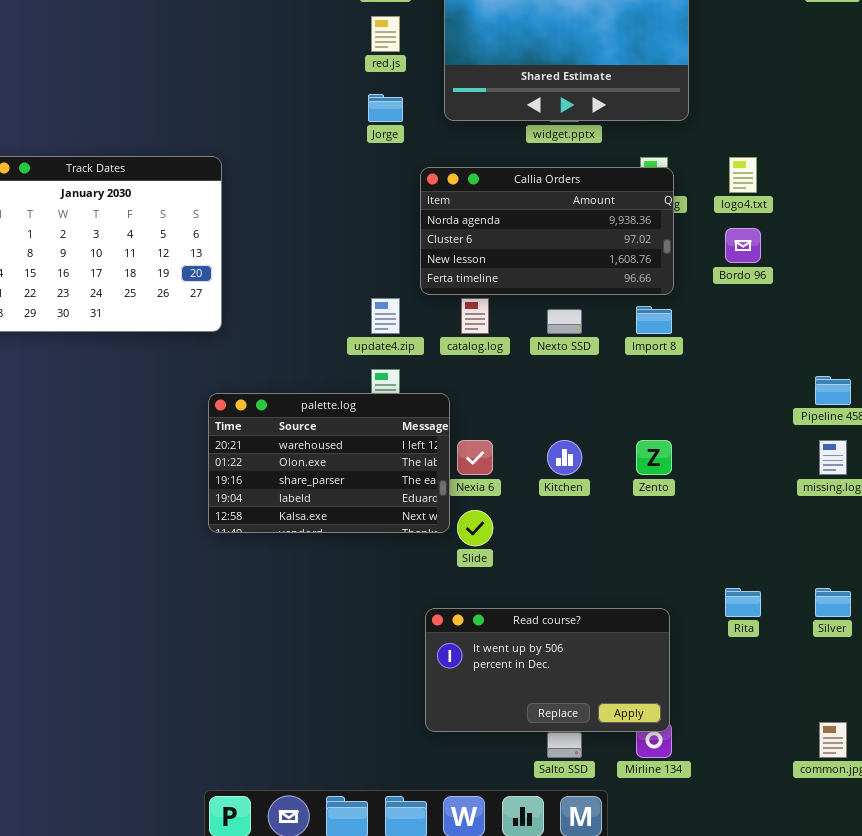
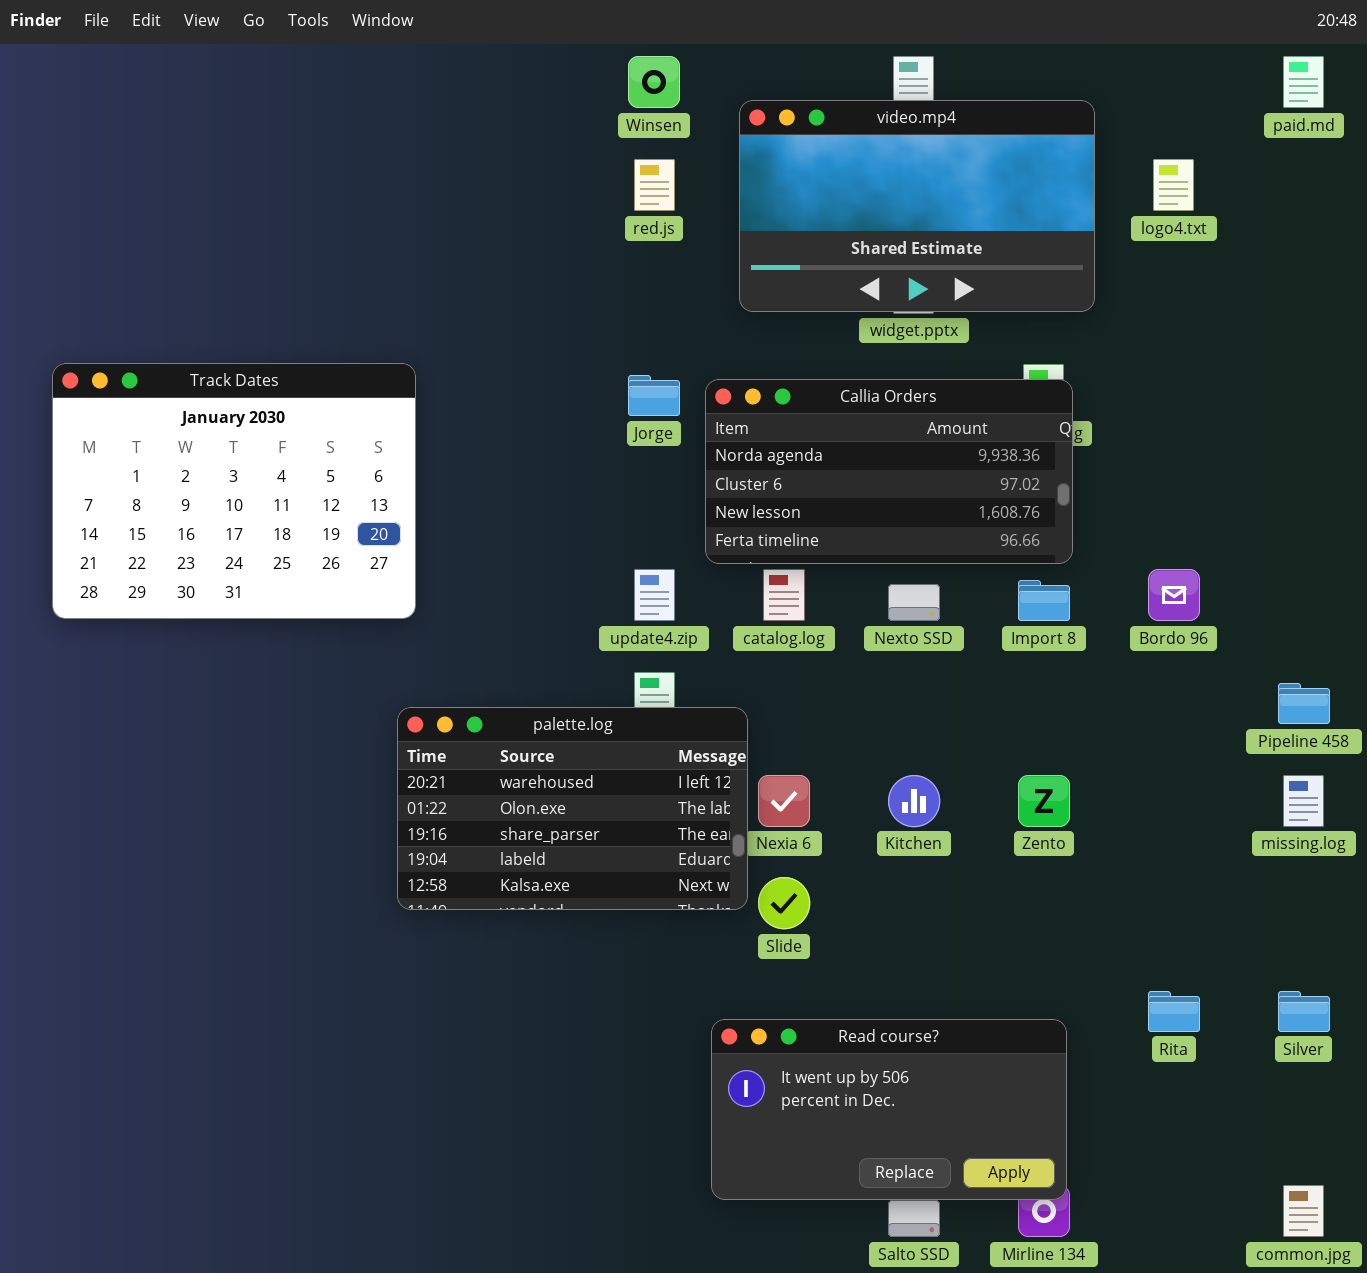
Jorge: [368,94,403,122] -> [628,375,680,416], moved
logo4.txt: [729,157,757,193] -> [1153,159,1194,211], moved
Bordo 96: [725,228,761,263] -> [1148,569,1200,621], moved

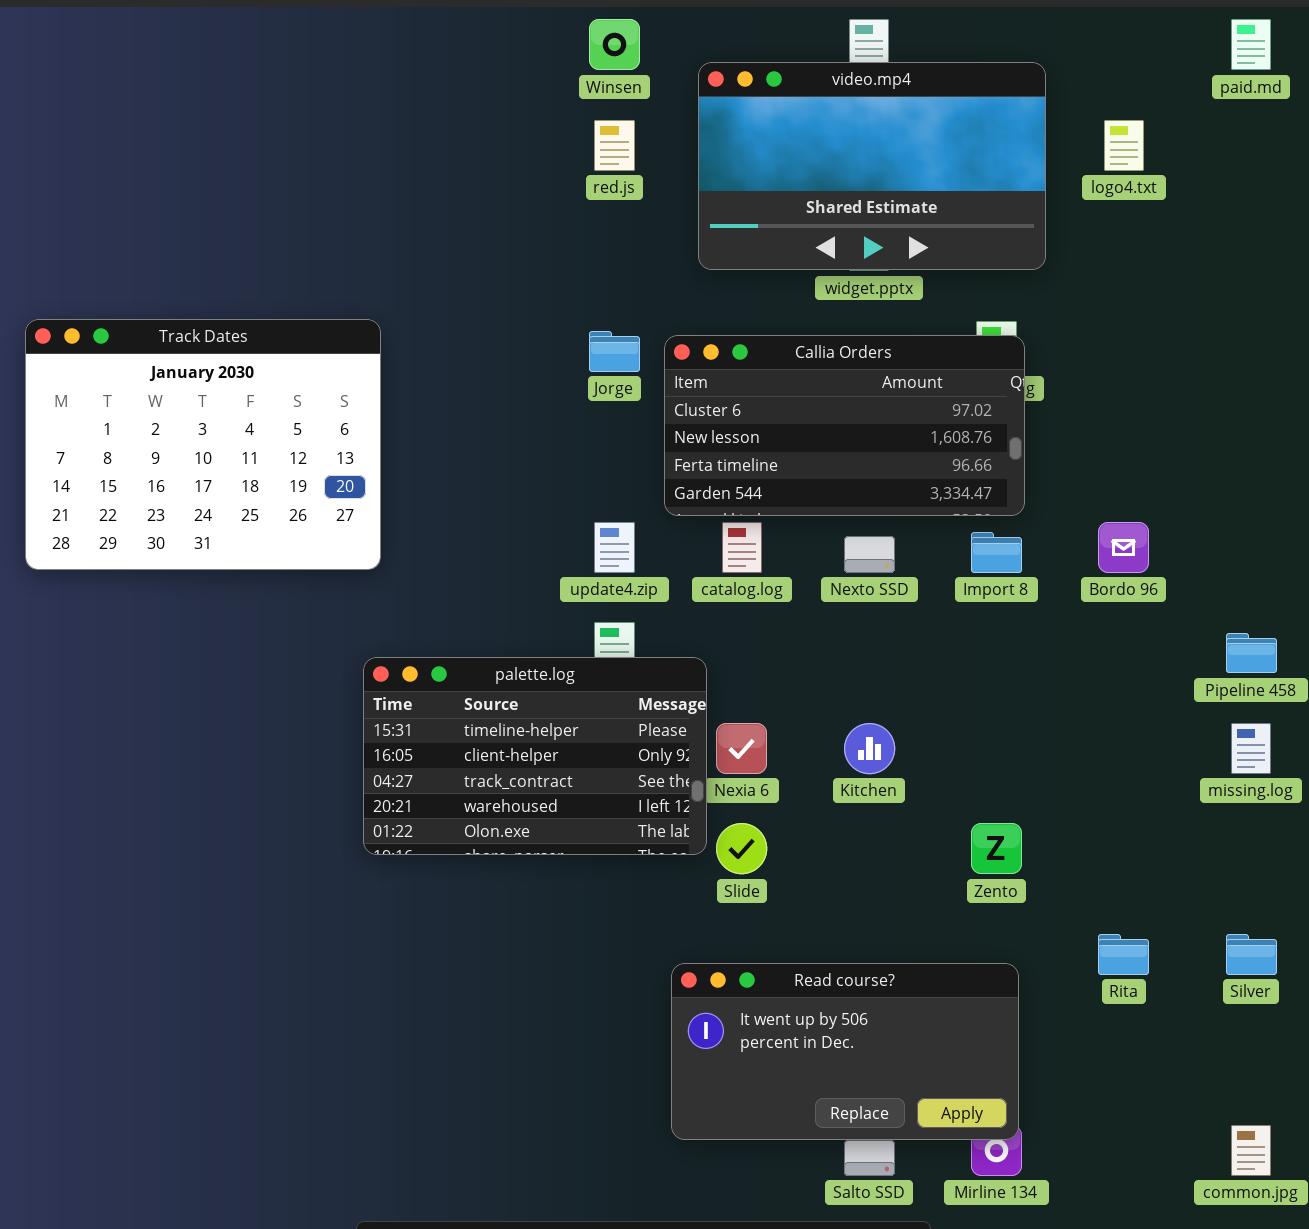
Callia Orders: [705,379,1073,564] -> [664,335,1025,516], scrolled down 1 row
palette.log: [397,707,748,910] -> [363,657,707,855], scrolled up 3 rows
Zento: [1018,775,1070,827] -> [971,823,1022,874], moved

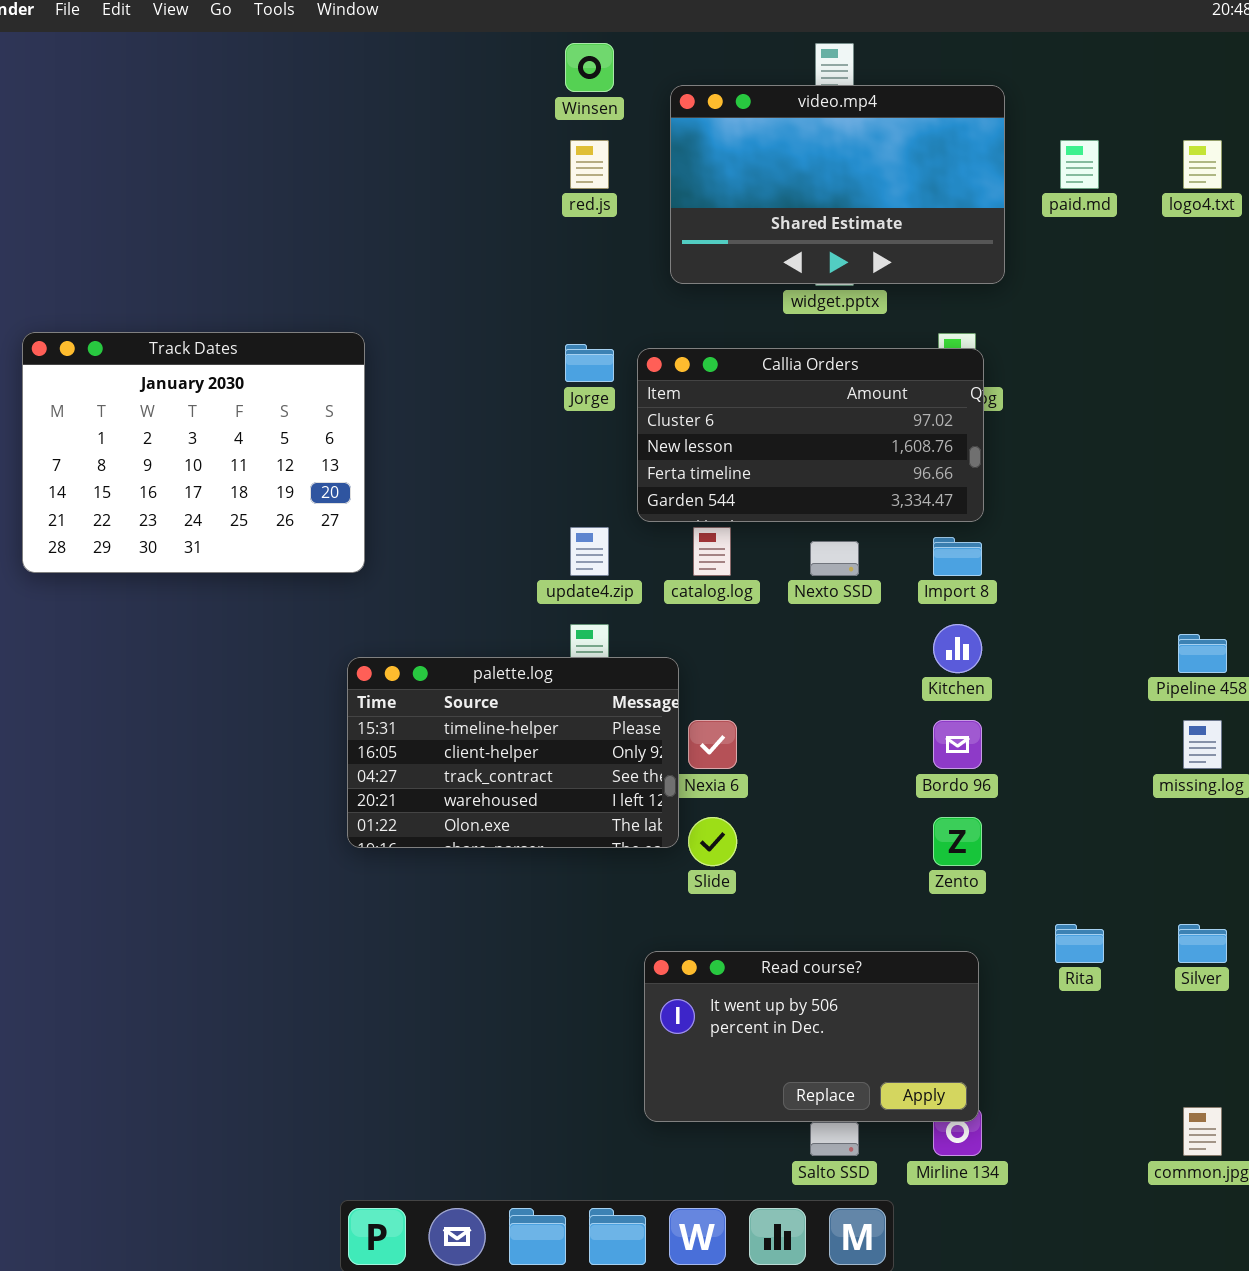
paid.md: [1231,19,1271,70] -> [1060,140,1099,189], moved
logo4.txt: [1104,120,1144,171] -> [1183,140,1222,189], moved
Bordo 96: [1098,522,1149,573] -> [933,720,982,769], moved
Kitchen: [844,723,895,774] -> [933,624,982,673], moved

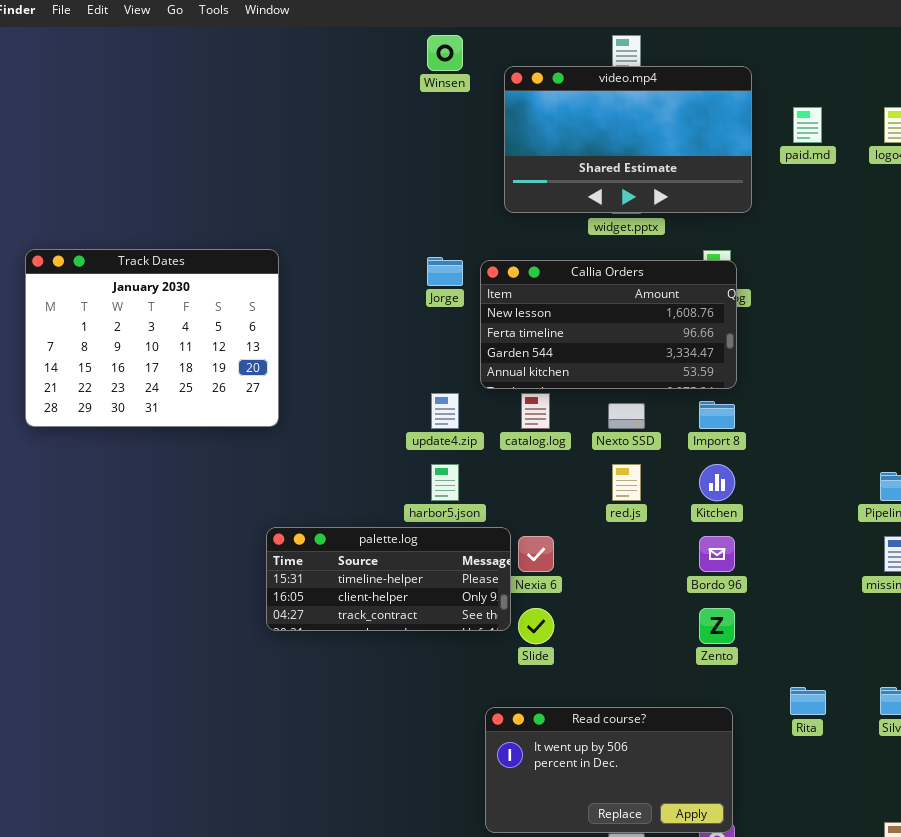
red.js: [570,140,609,189] -> [612,464,641,501], moved
Callia Orders: [637,348,984,522] -> [480,260,737,389], scrolled down 1 row
palette.log: [347,657,679,848] -> [266,527,511,631], resized

